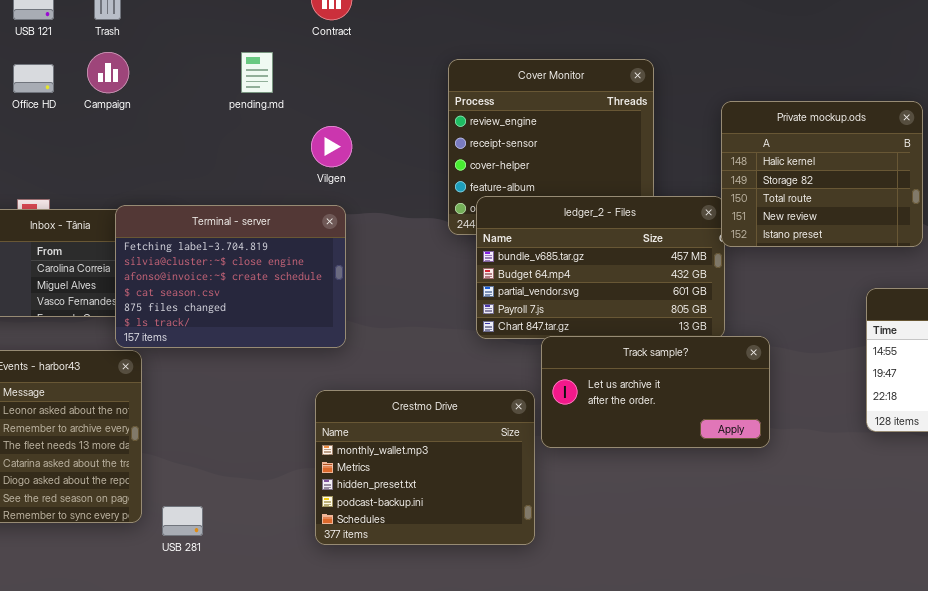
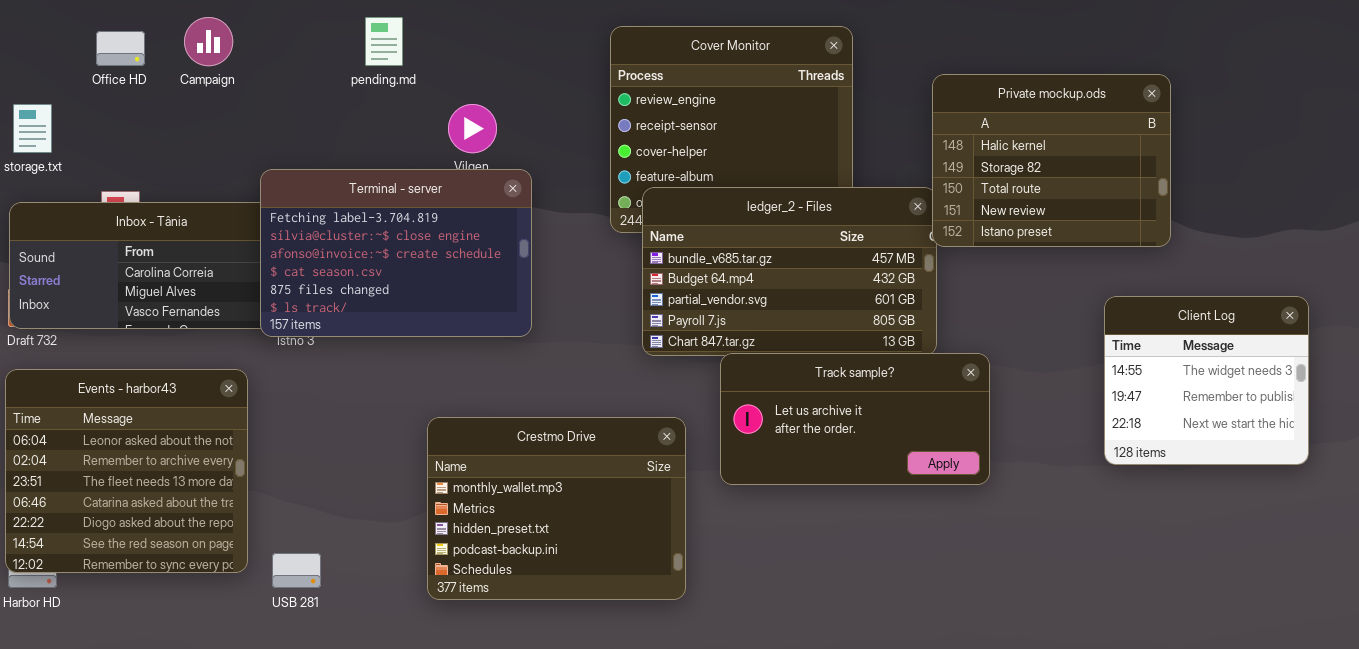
Terminal - server: [115,205,346,348] -> [260,169,532,337], moved
Crestmo Drive: [315,390,535,545] -> [427,417,686,600], moved

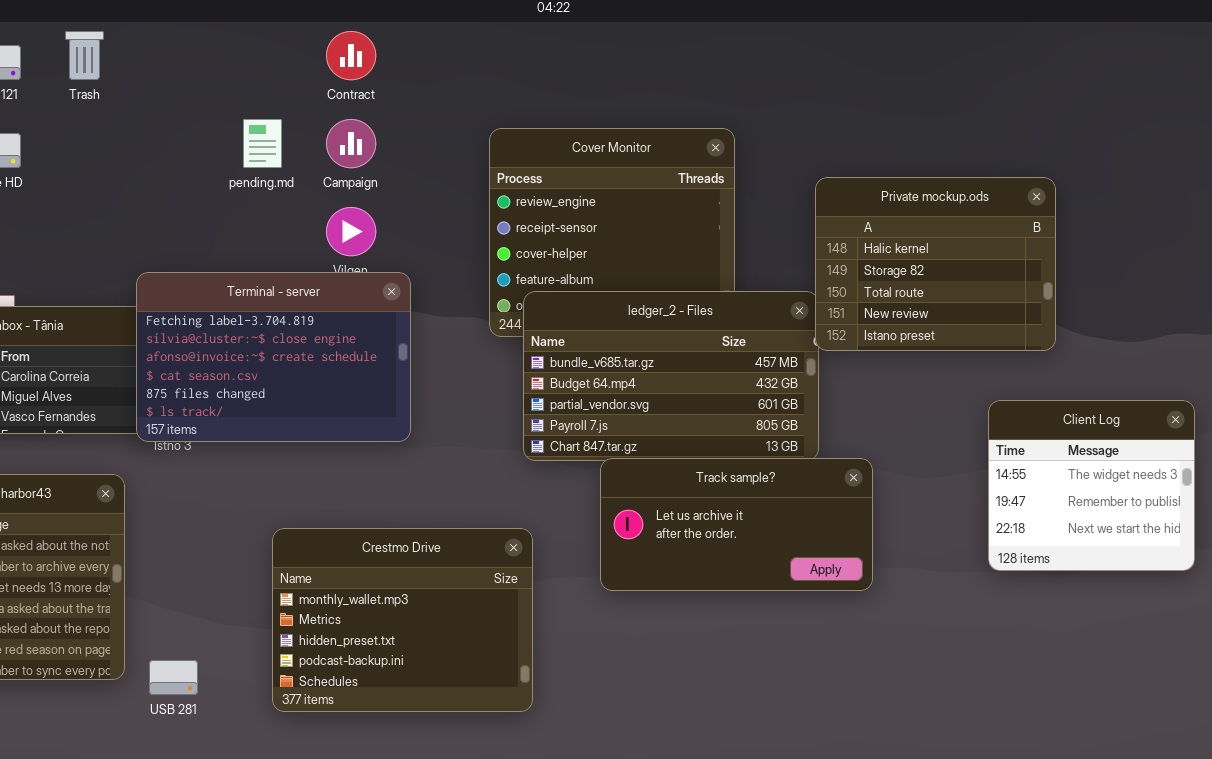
Campaign: [184,17,233,66] -> [326,119,376,168], moved
Crestmo Drive: [427,417,686,600] -> [272,528,533,712], moved

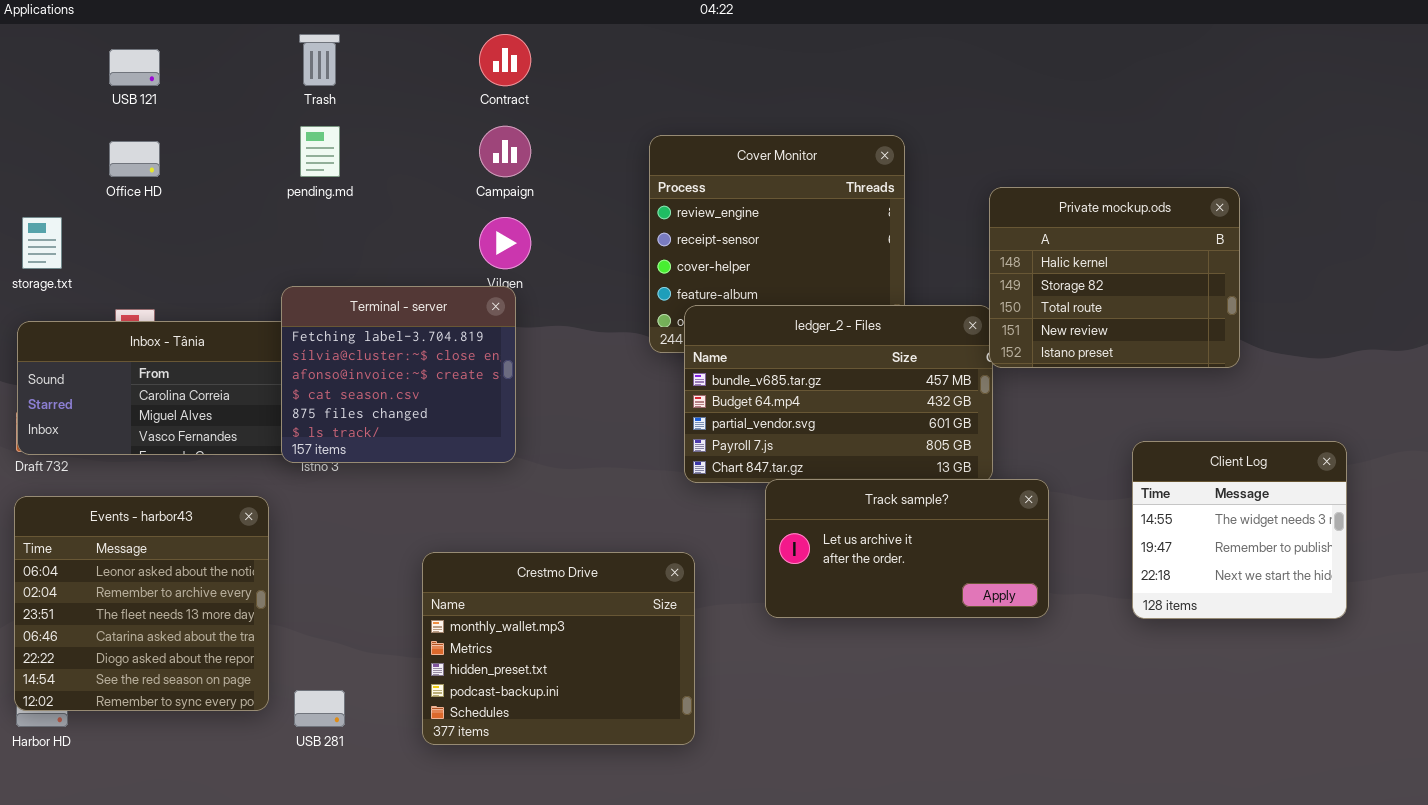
Trash: [65,31,104,80] -> [299,34,340,86], moved
pending.md: [243,119,282,168] -> [300,126,340,177], moved
Terminal - server: [136,272,411,442] -> [281,286,516,463], resized
Client Log: [988,400,1195,571] -> [1132,441,1347,619], moved

